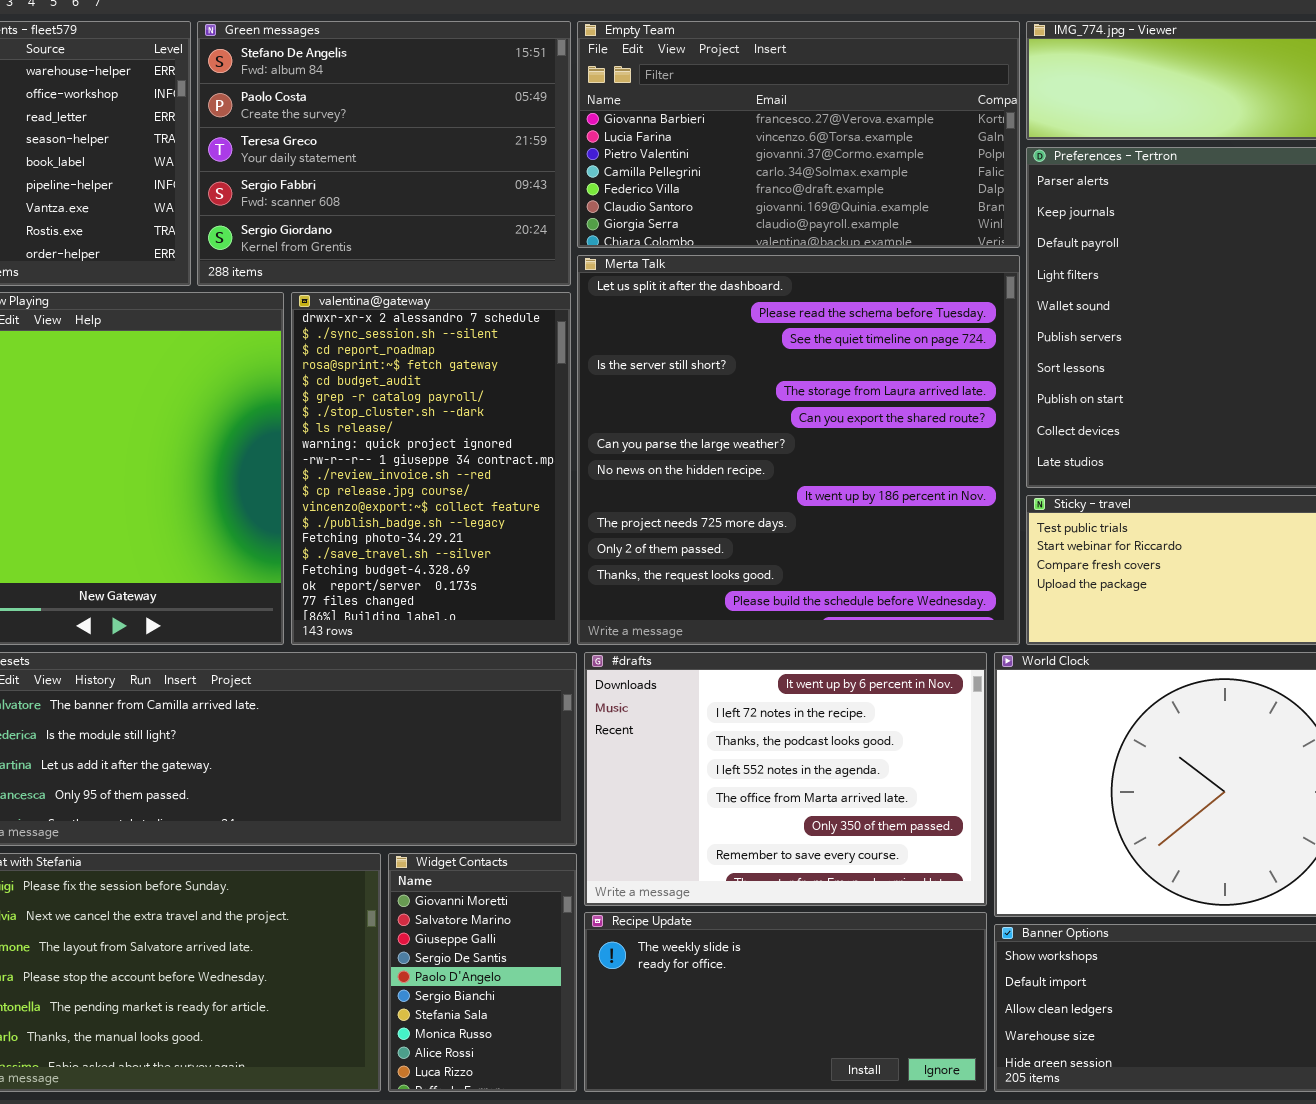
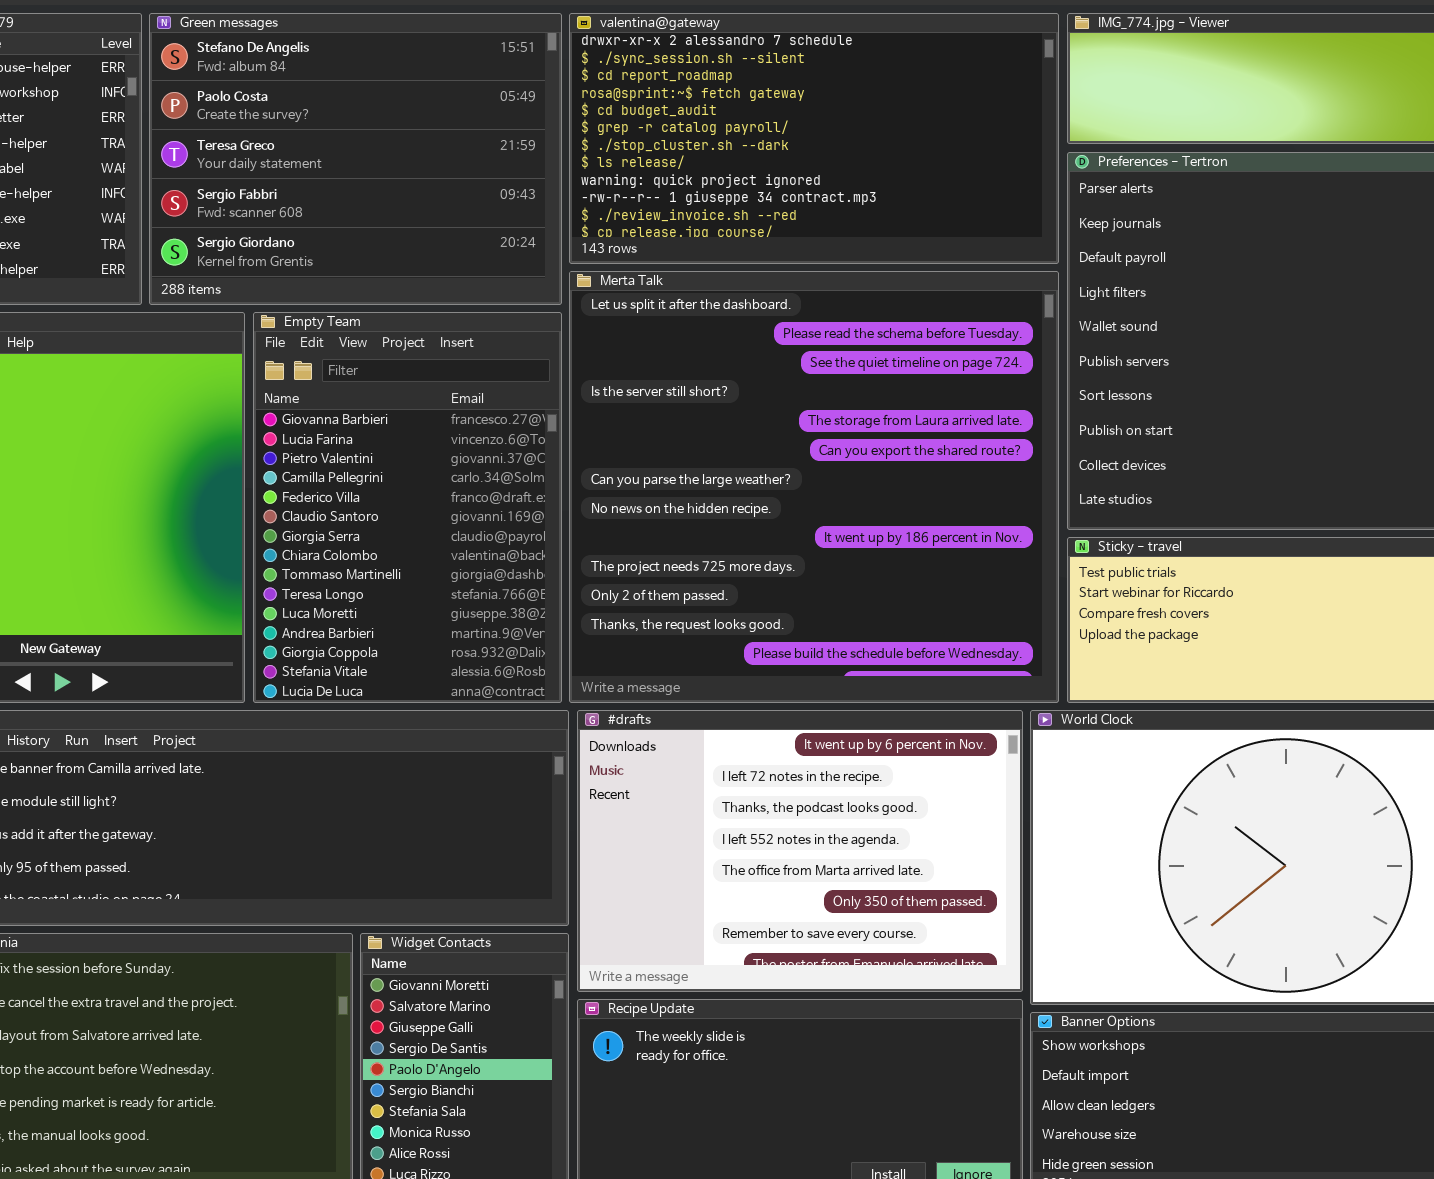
Empty Team: [577,21,1020,248] -> [253,312,562,703], moved, resized
valentina@gateway: [291,292,571,645] -> [569,13,1059,264], moved, resized

